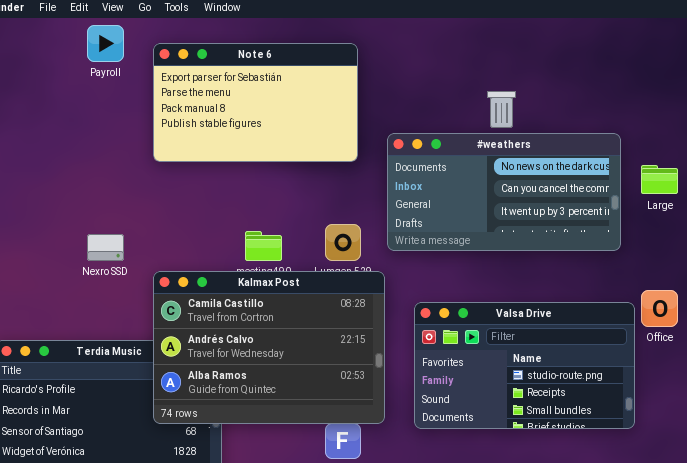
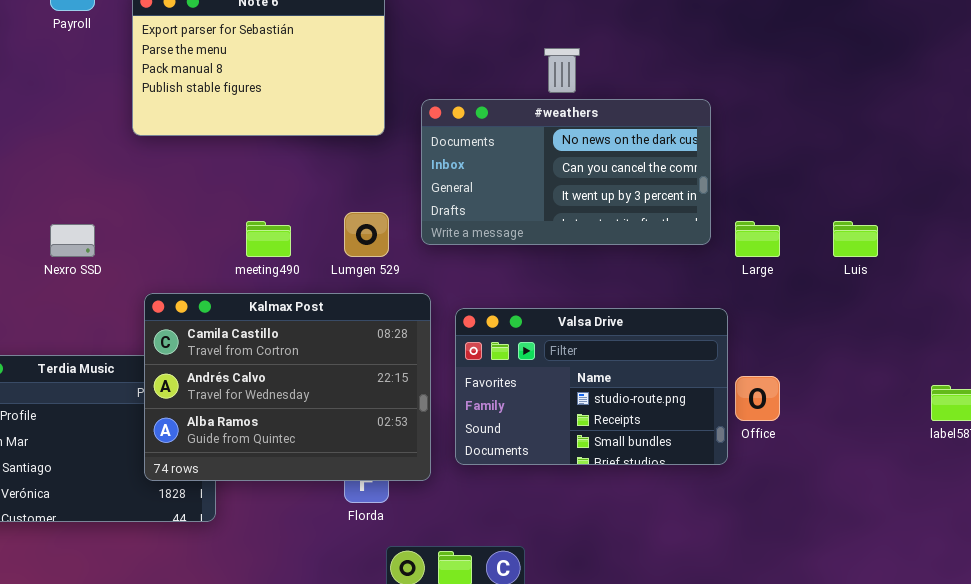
Large: [641,165,678,194] -> [735,221,780,257], moved
Kalmax Post: [153,271,385,424] -> [144,293,431,481], moved
Office: [641,290,678,327] -> [735,376,780,421], moved

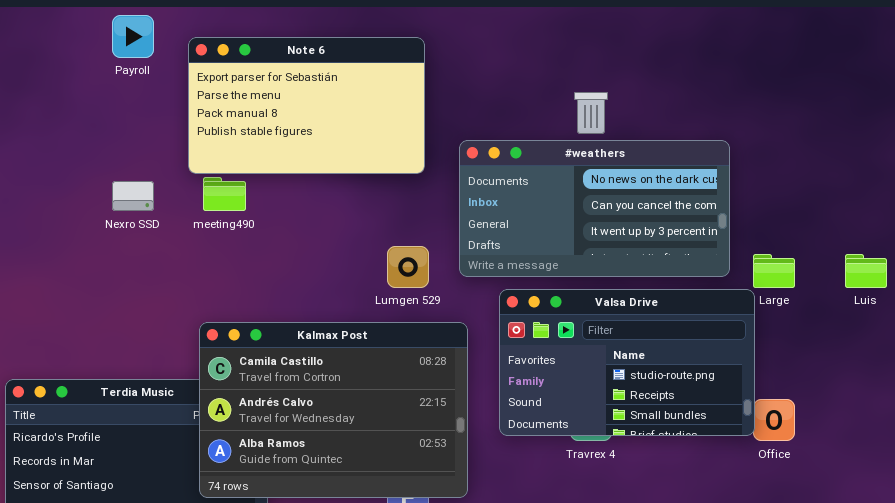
meeting490: [246,221,291,257] -> [203,177,246,211], moved
Nexro SSD: [50,224,95,257] -> [112,181,154,211], moved
Valsa Drive: [455,308,728,465] -> [499,289,755,436], moved

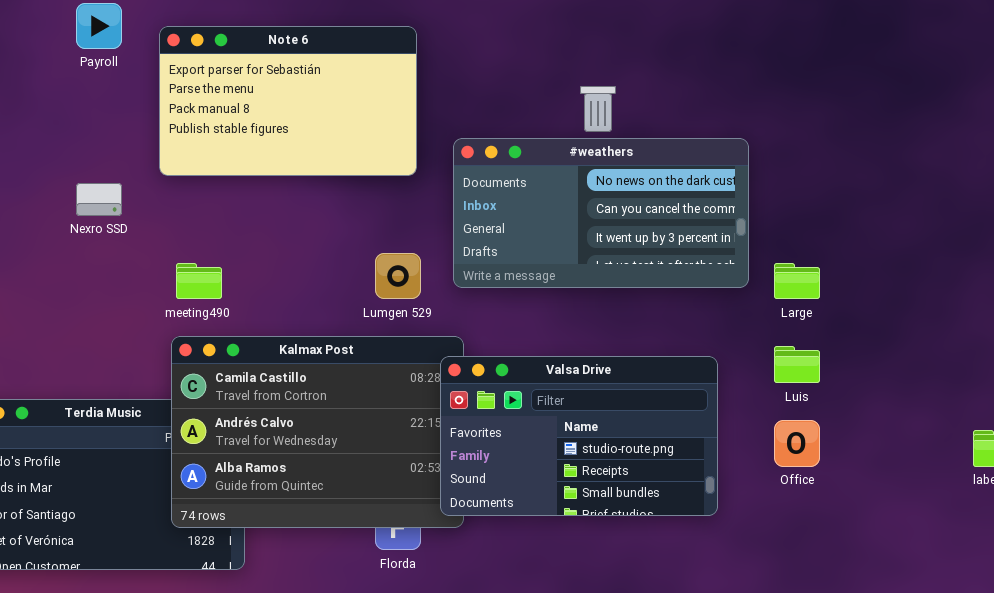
meeting490: [203,177,246,211] -> [176,263,222,299], moved
Luis: [845,254,887,288] -> [774,346,820,383], moved
Valsa Drive: [499,289,755,436] -> [440,356,718,516], moved

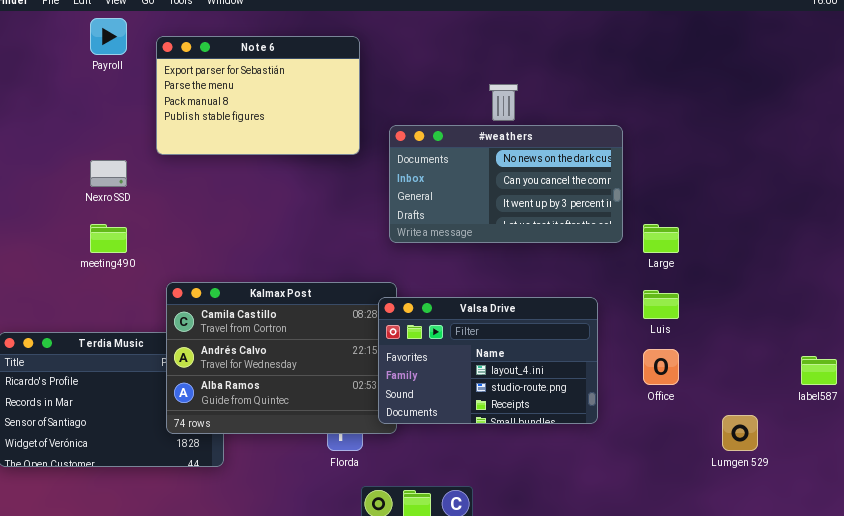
Lumgen 529: [375,253,421,299] -> [722,415,758,451], moved
meeting490: [176,263,222,299] -> [90,224,127,253], moved
Valsa Drive: [440,356,718,516] -> [378,297,598,424], scrolled up 1 row

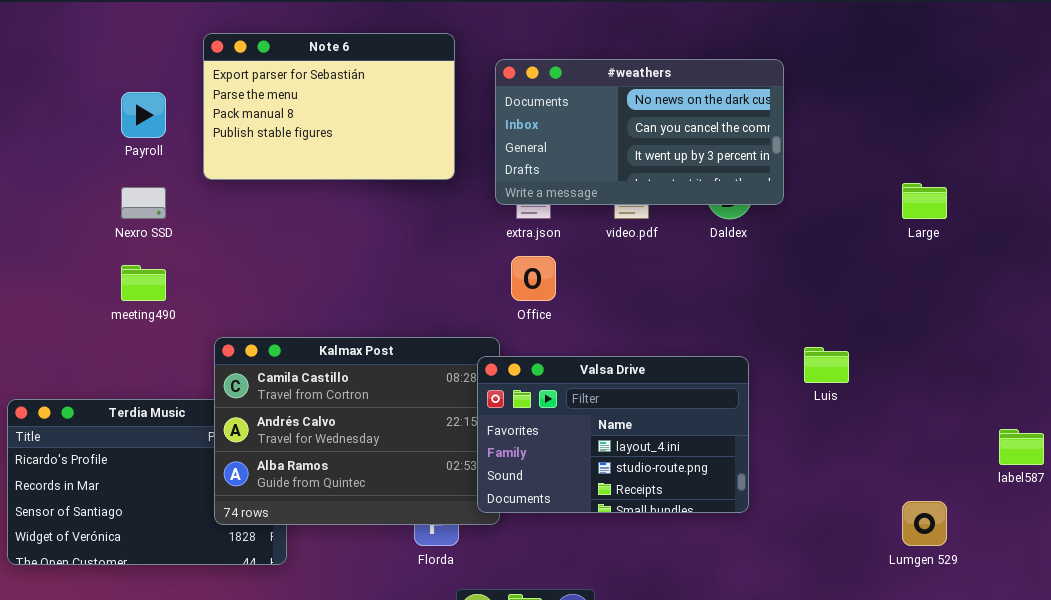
Payroll: [90,18,127,55] -> [121,92,166,138], moved
#weathers: [389,125,623,243] -> [495,59,784,205], moved
Large: [643,224,679,253] -> [902,183,947,219], moved
Office: [643,349,679,385] -> [511,256,556,301], moved

